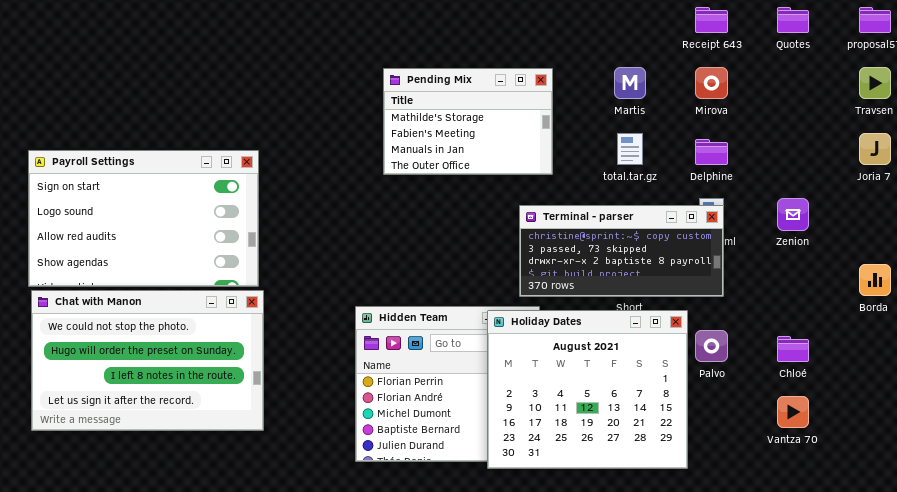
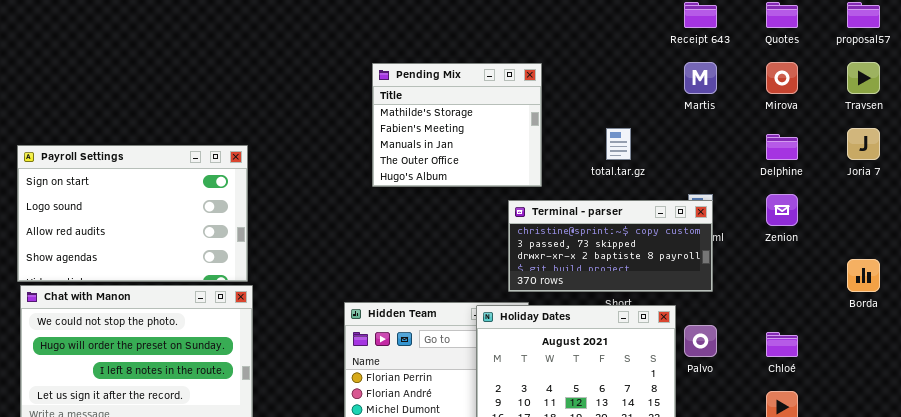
Martis: [614,67,646,99] -> [684,62,717,94], moved
Mirova: [695,67,728,99] -> [766,62,798,94], moved
Pending Mix: [383,68,553,175] -> [372,63,542,187], resized
Delphine: [695,139,728,165] -> [766,134,798,160], moved

